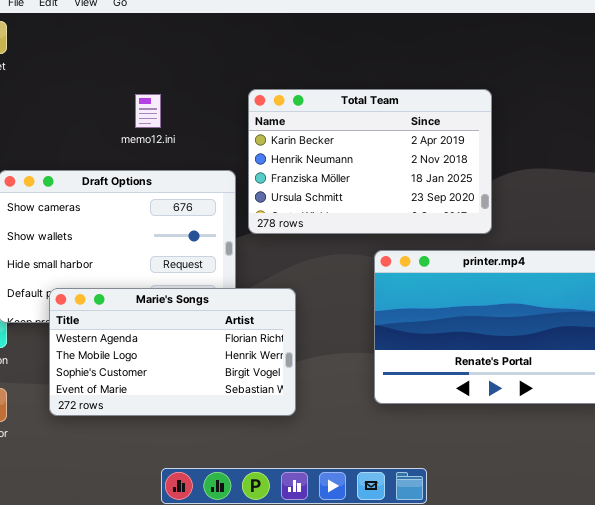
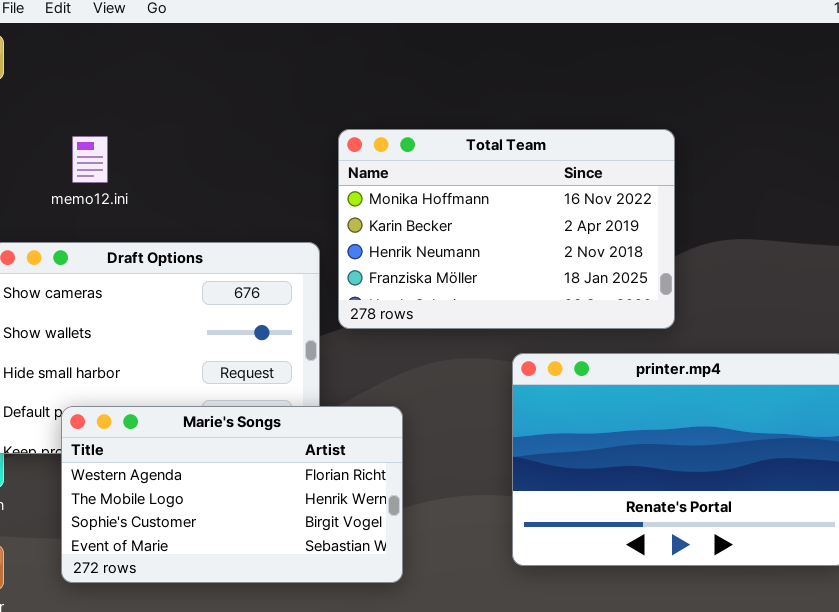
Total Team: [248,89,492,234] -> [338,129,675,329], scrolled up 1 row
memo12.ini: [135,94,161,128] -> [72,136,108,183], moved

